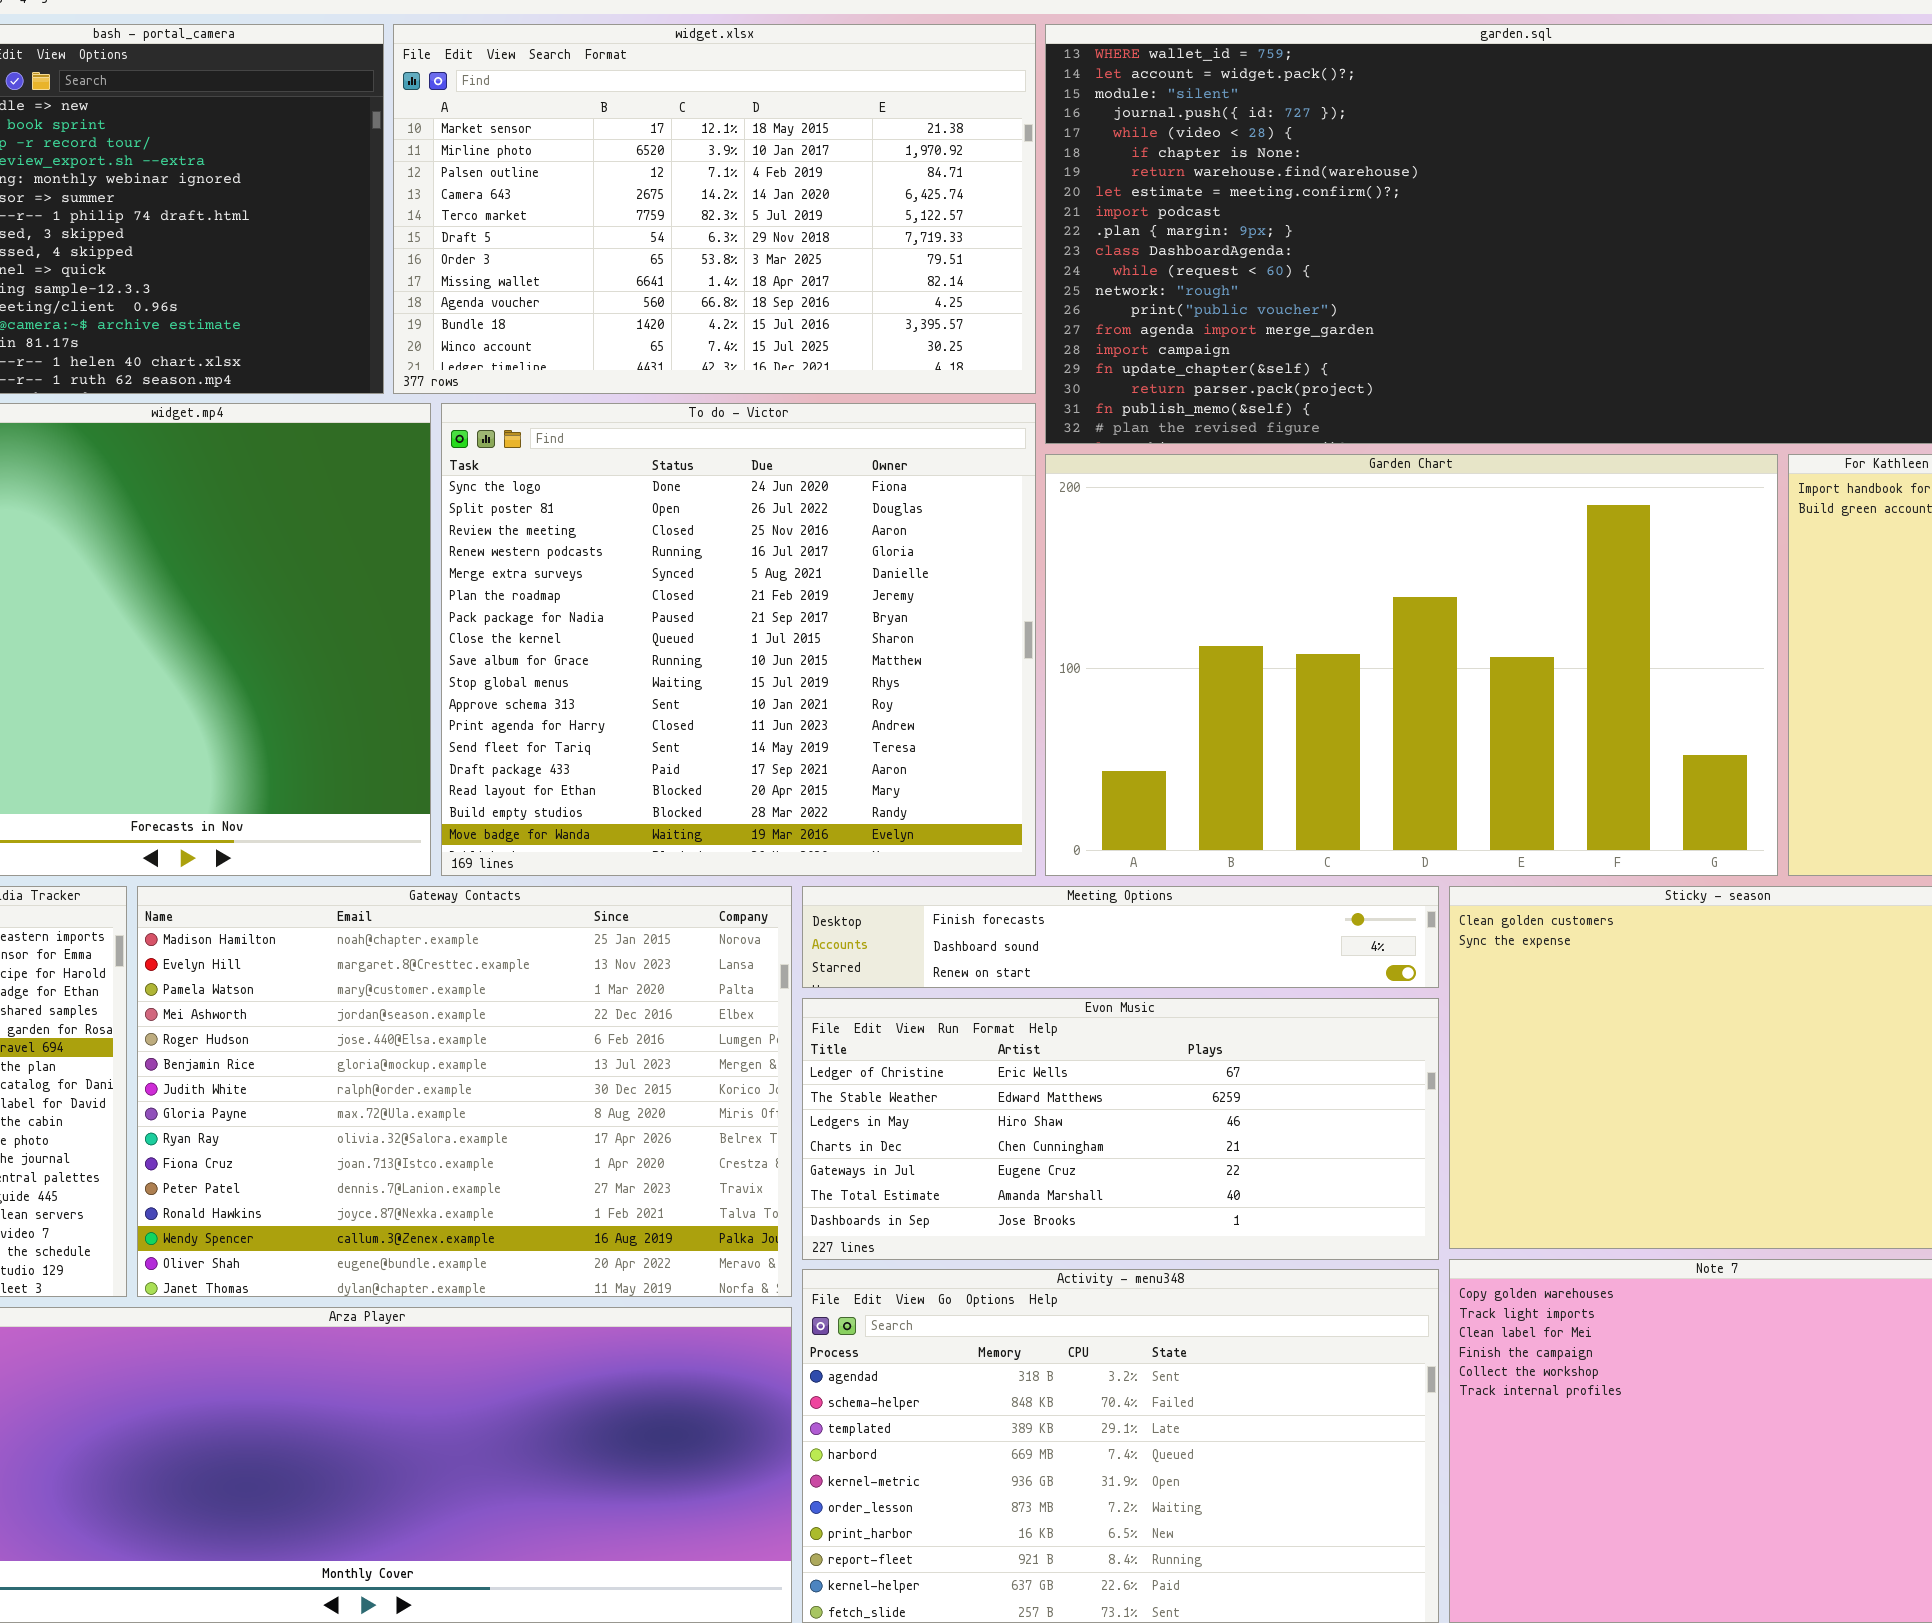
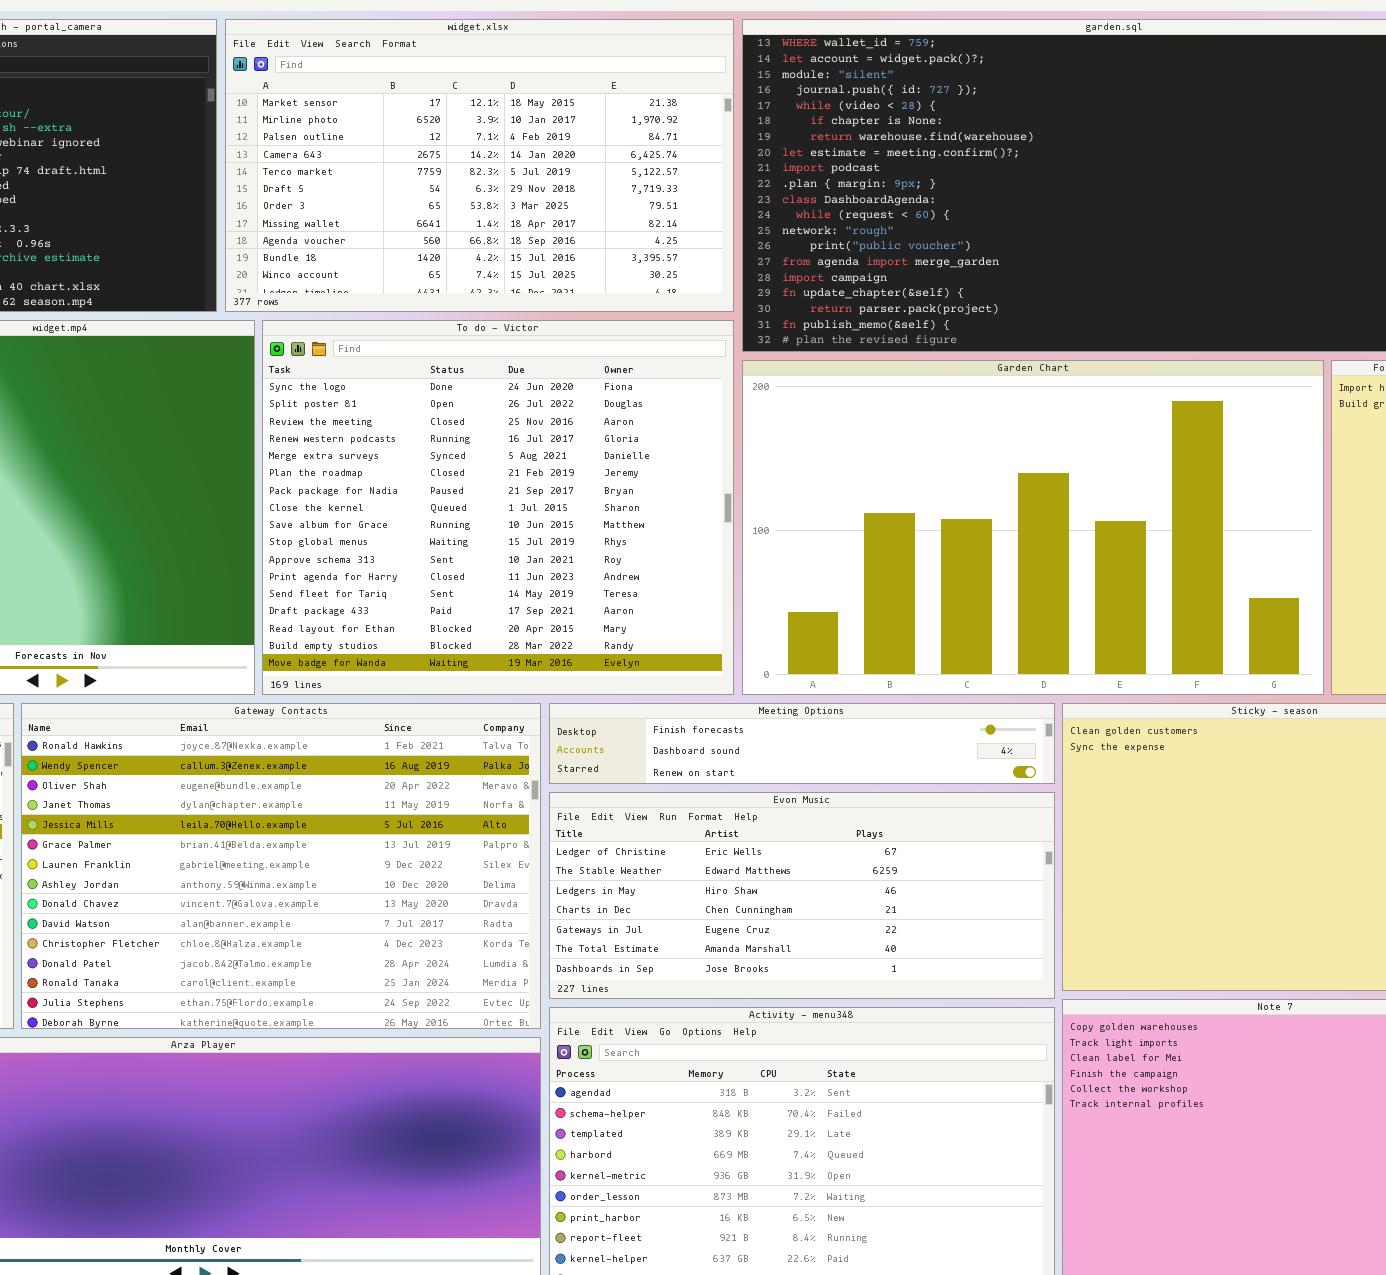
Gateway Contacts: [137,886,792,1297] -> [21,703,541,1029], scrolled down 11 rows

